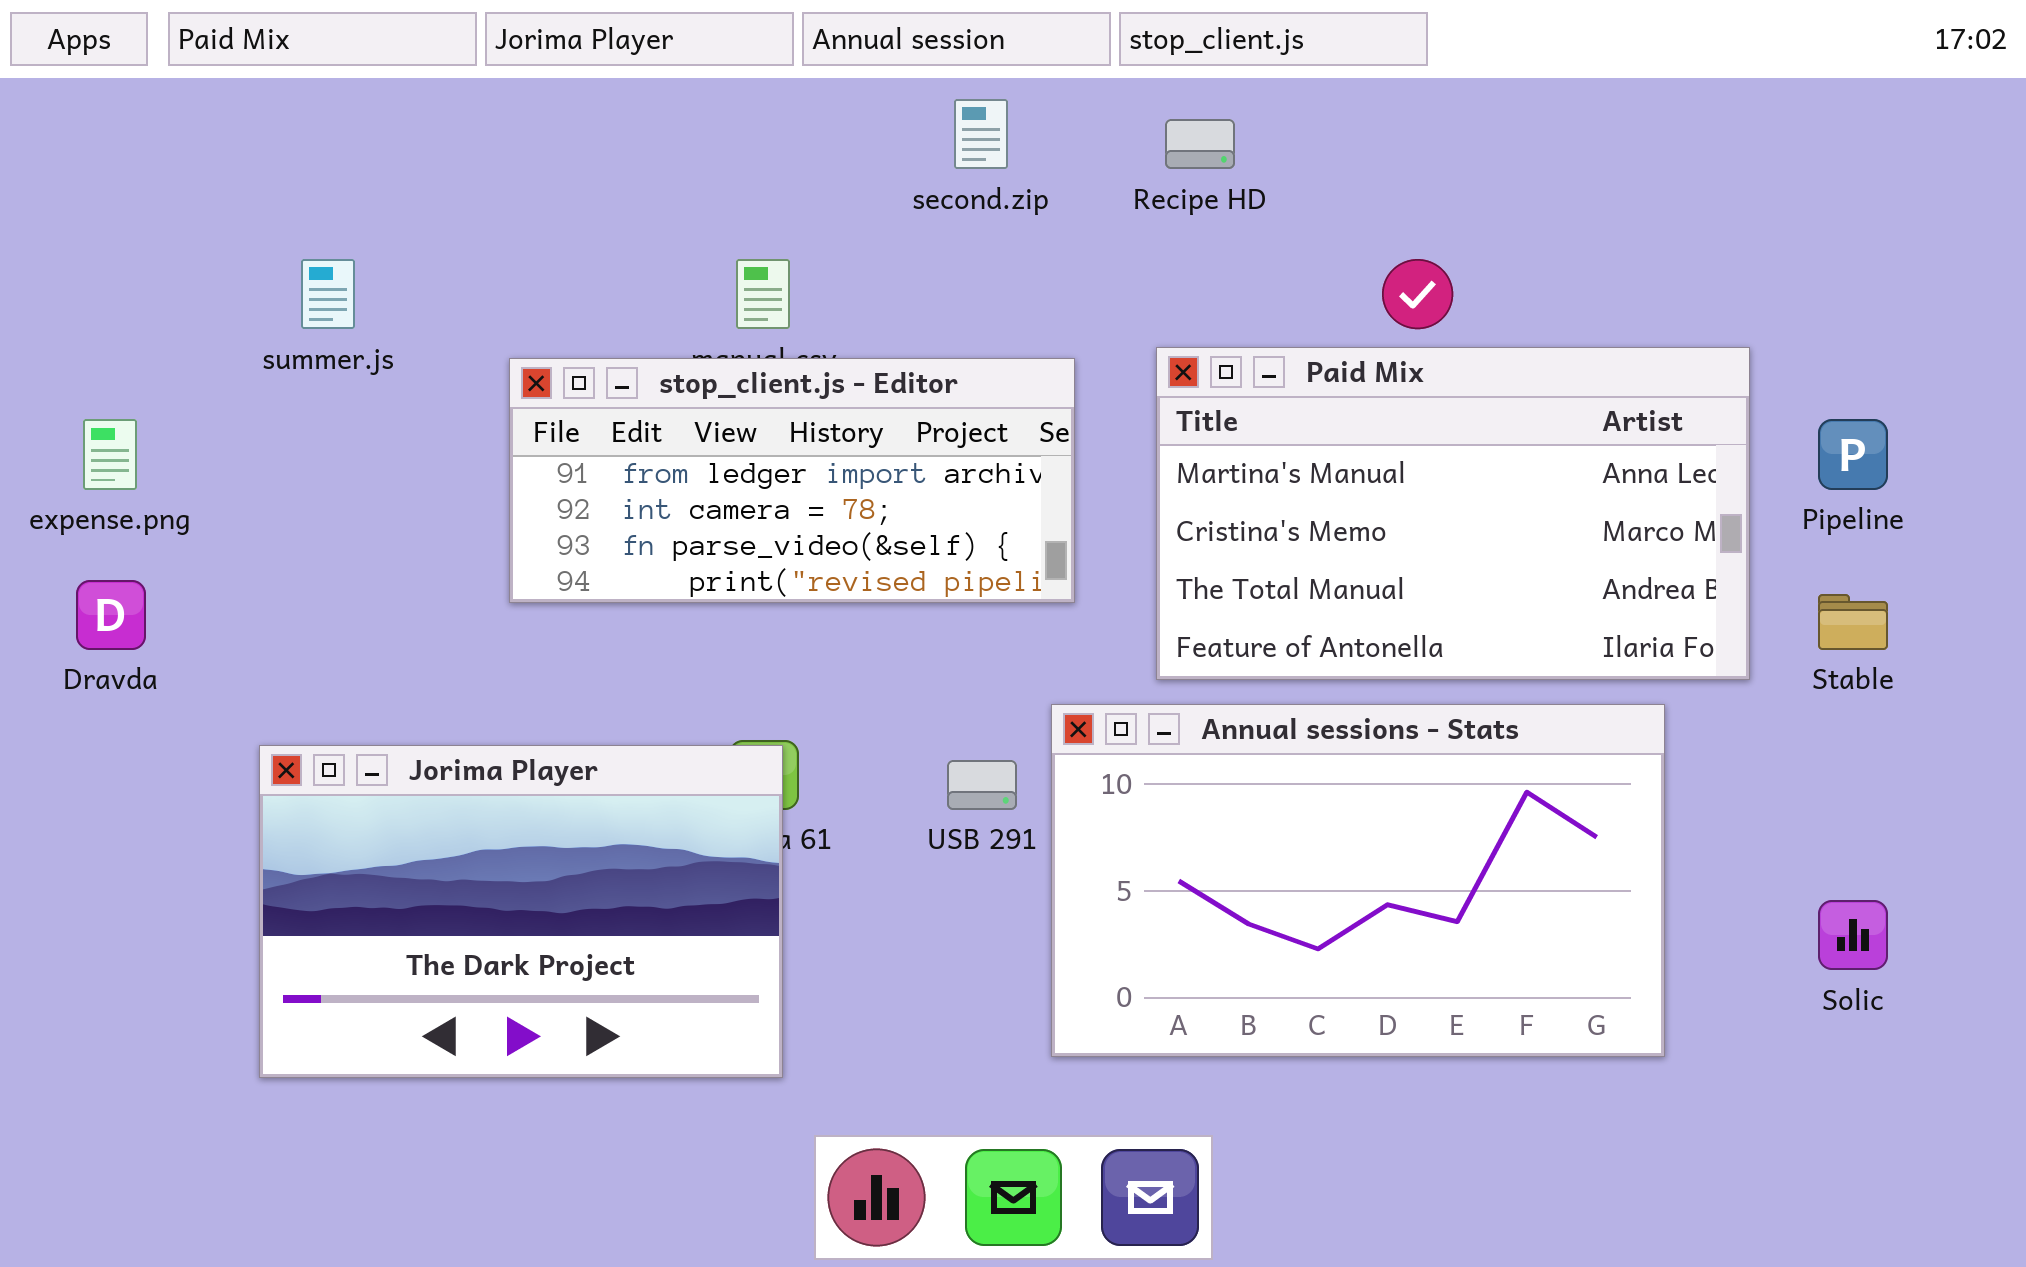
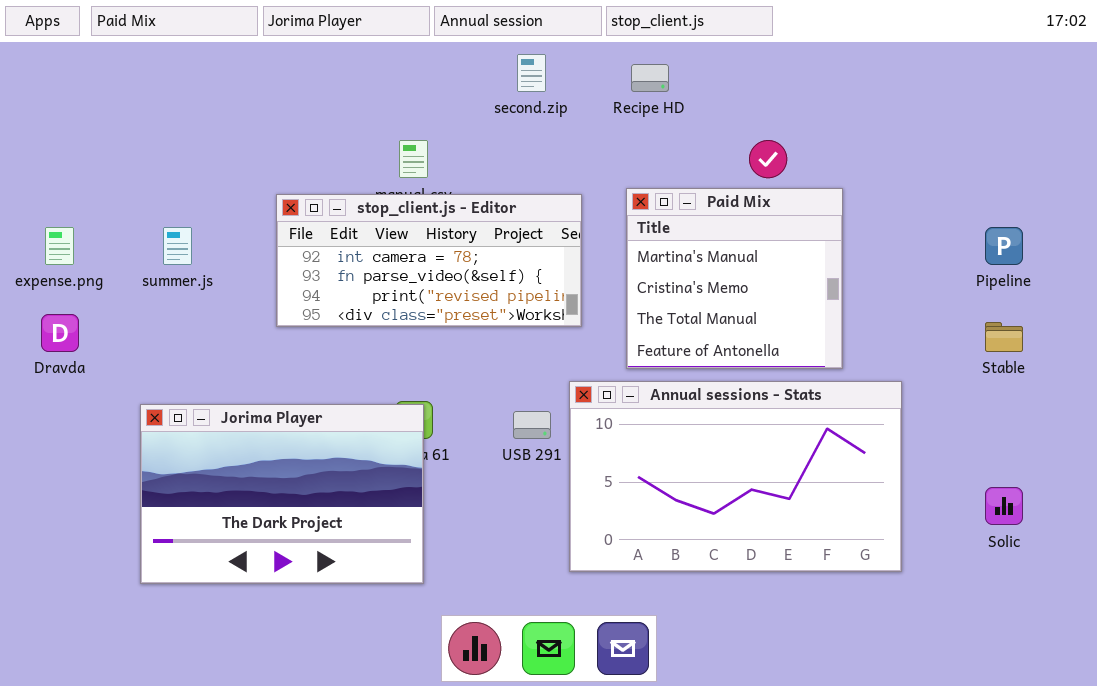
summer.js: [301,259,355,329] -> [163,227,192,265], moved
Paid Mix: [1156,347,1750,680] -> [626,188,843,369], resized
stop_client.js - Editor: [509,358,1075,603] -> [276,194,582,327], scrolled down 1 row

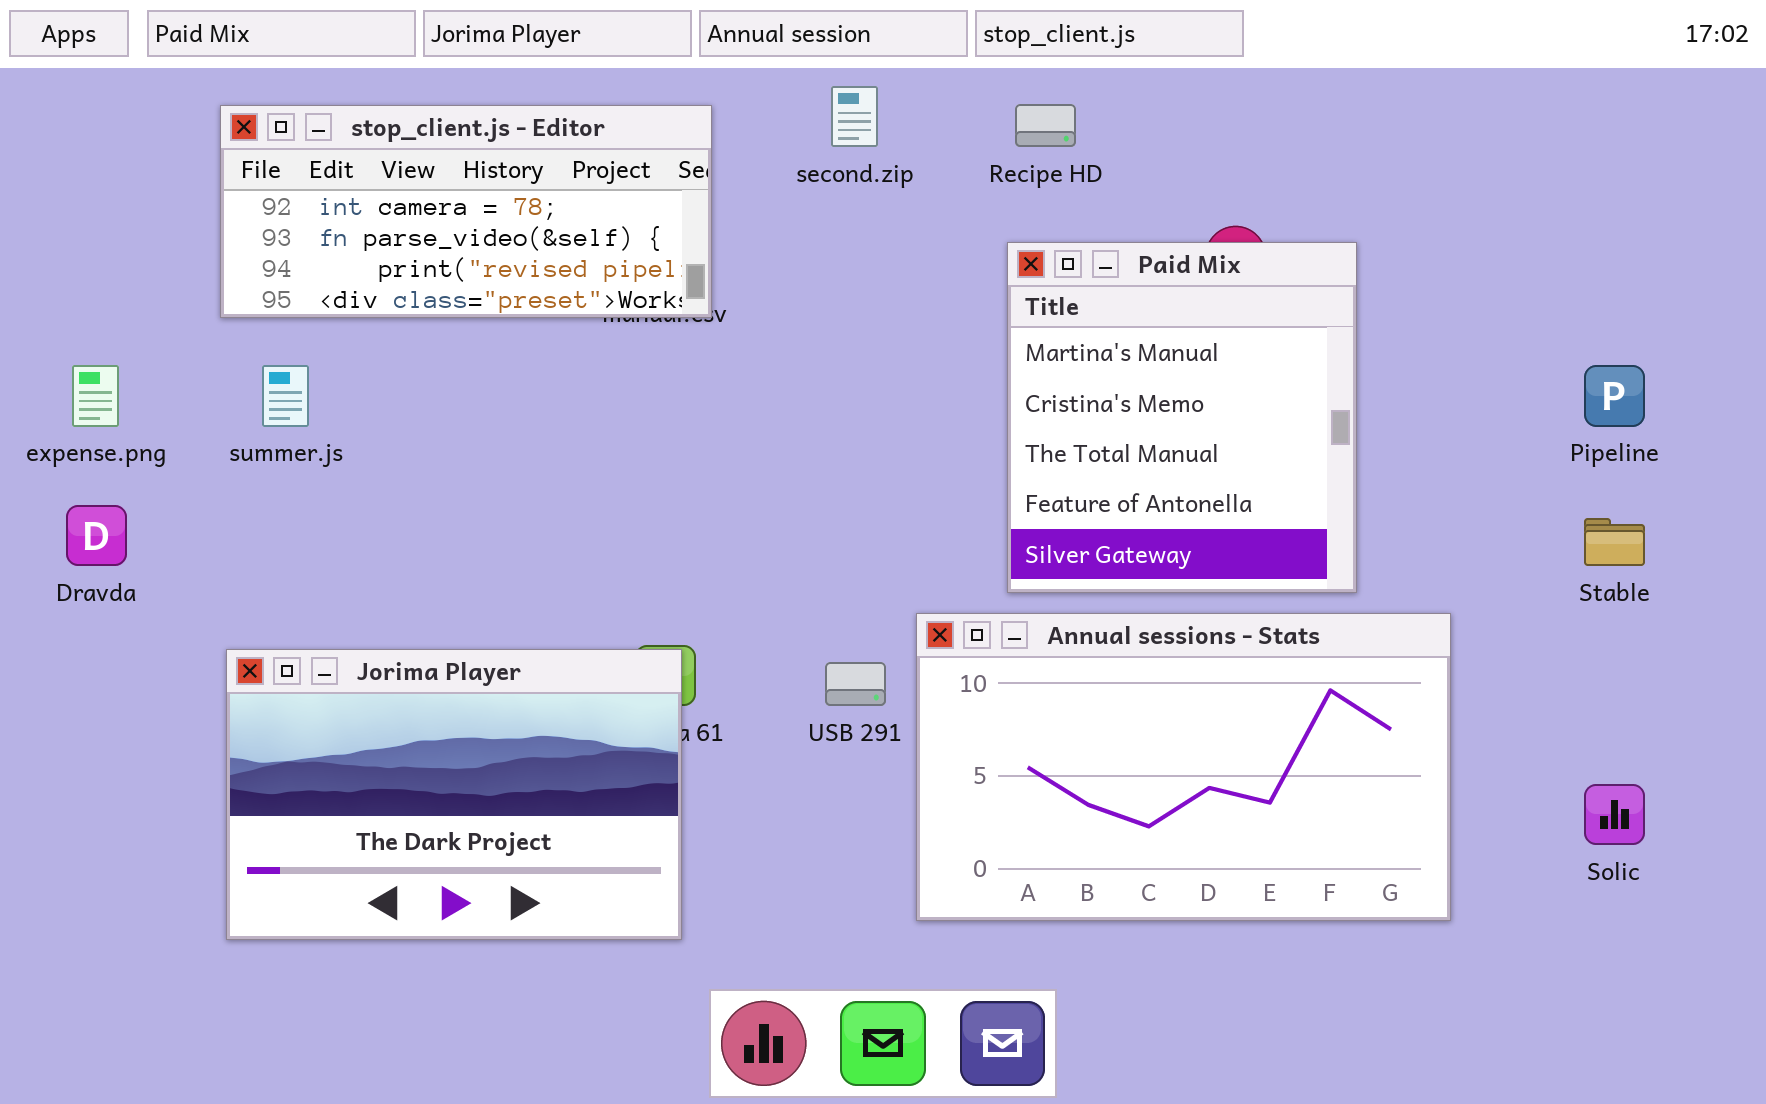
Paid Mix: [626,188,843,369] -> [1007,242,1357,593], resized
stop_client.js - Editor: [276,194,582,327] -> [220,105,712,318], moved

